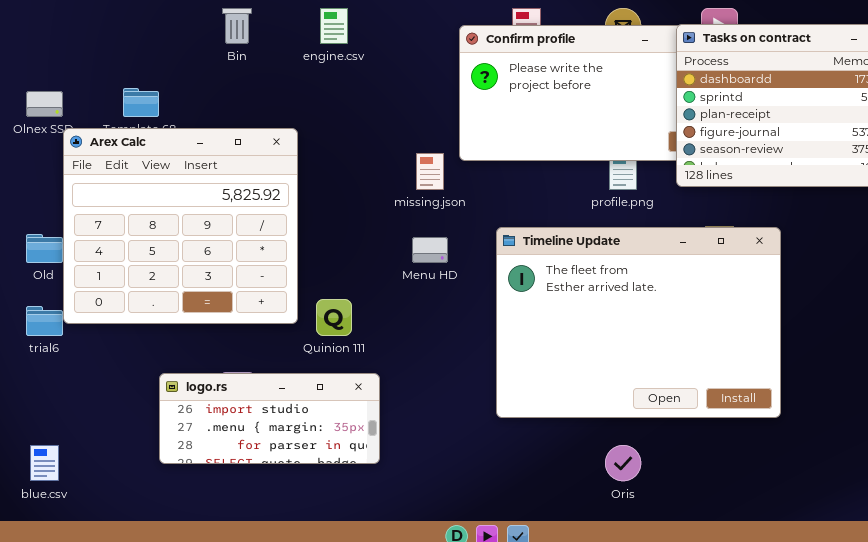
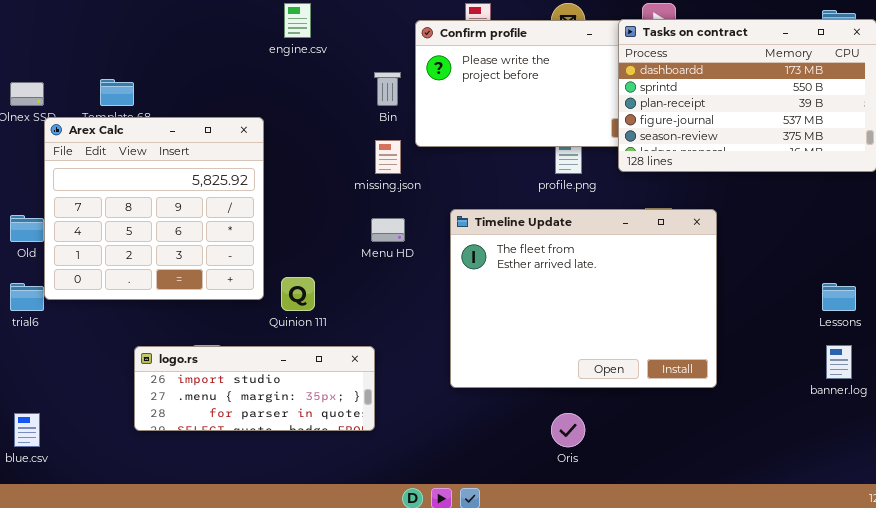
Bin: [222,8,252,44] -> [374,72,401,106], moved
logo.rs: [159,373,380,464] -> [134,346,375,431], resized

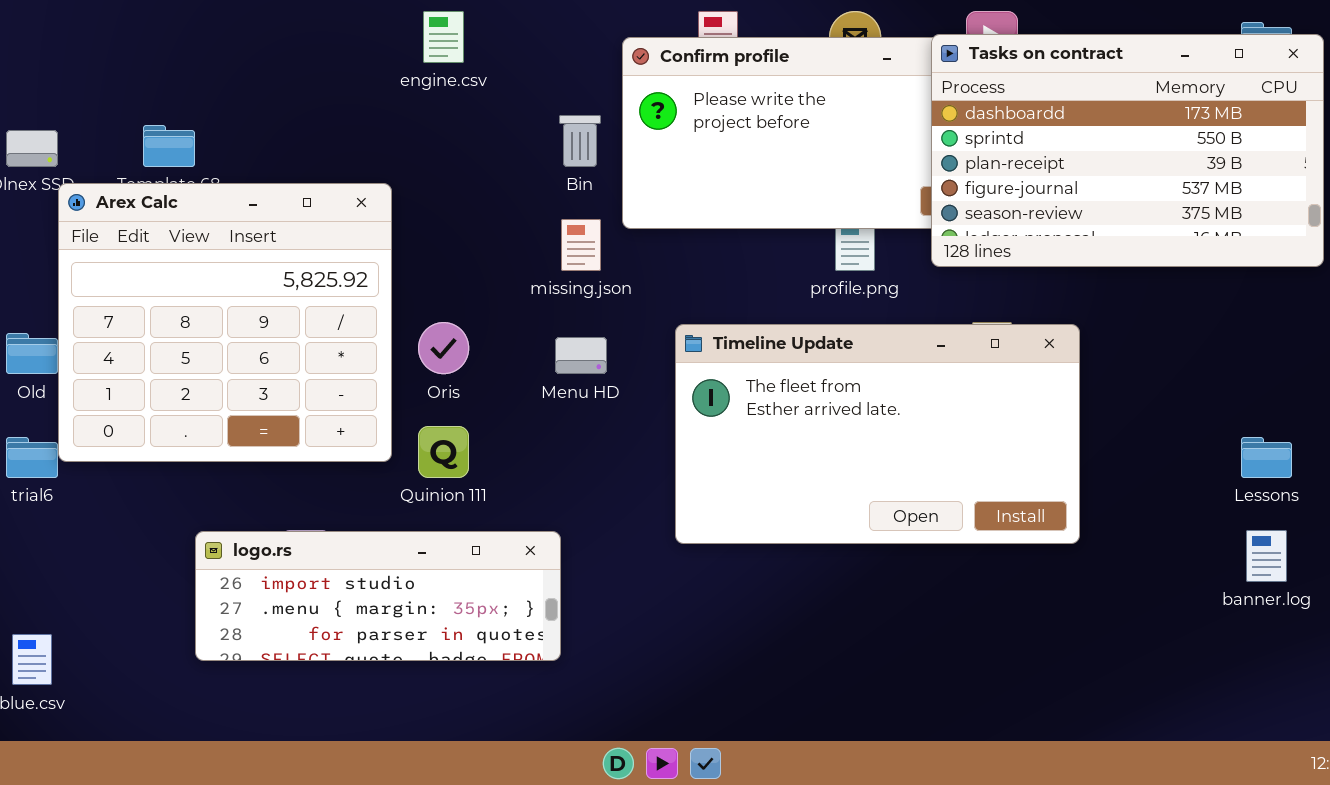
Timeline Update: [450,209,717,388] -> [675,324,1080,544], resized
Oris: [551,413,585,447] -> [418,322,469,374], moved

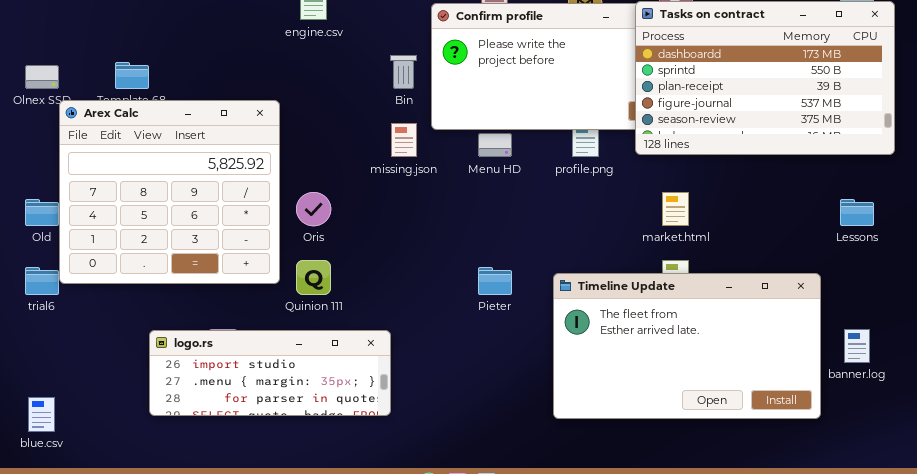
Timeline Update: [675,324,1080,544] -> [553,273,821,419], moved
Menu HD: [555,337,607,374] -> [478,133,512,157], moved
Lessons: [1241,437,1292,478] -> [840,199,874,226], moved

